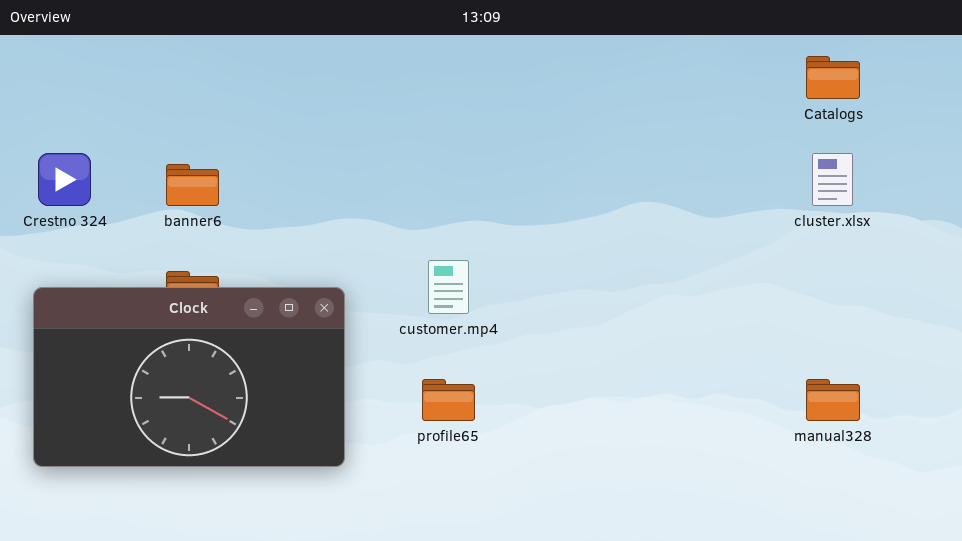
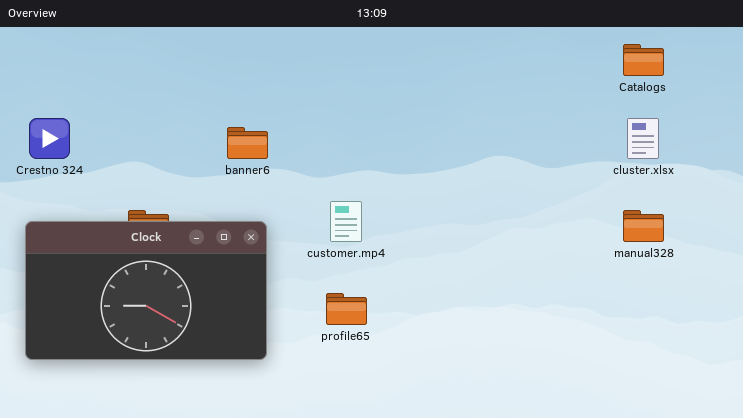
banner6: [166,164,219,206] -> [227,127,268,159], moved
manual328: [806,379,860,421] -> [623,210,664,242], moved

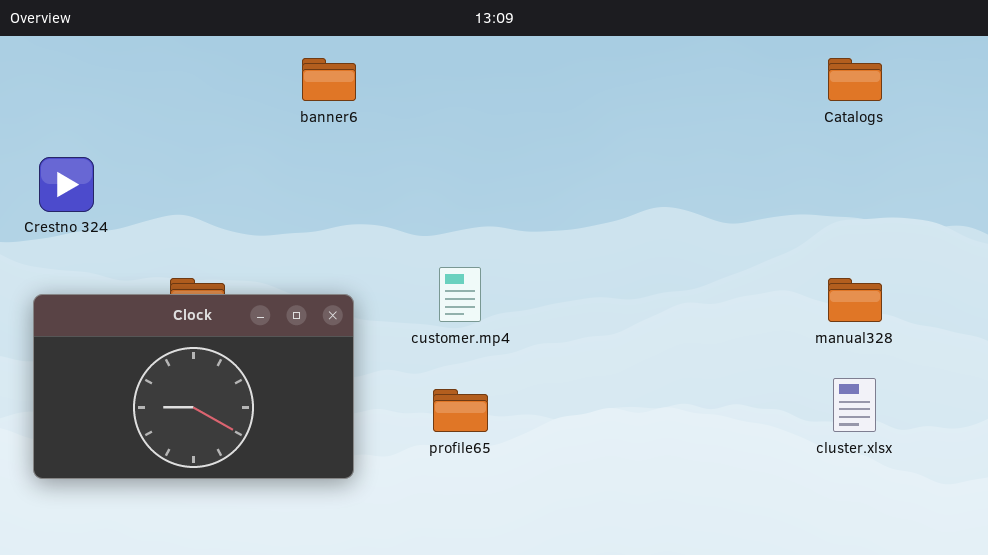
cluster.xlsx: [627,118,659,159] -> [833,378,876,432], moved
banner6: [227,127,268,159] -> [302,58,356,101], moved

